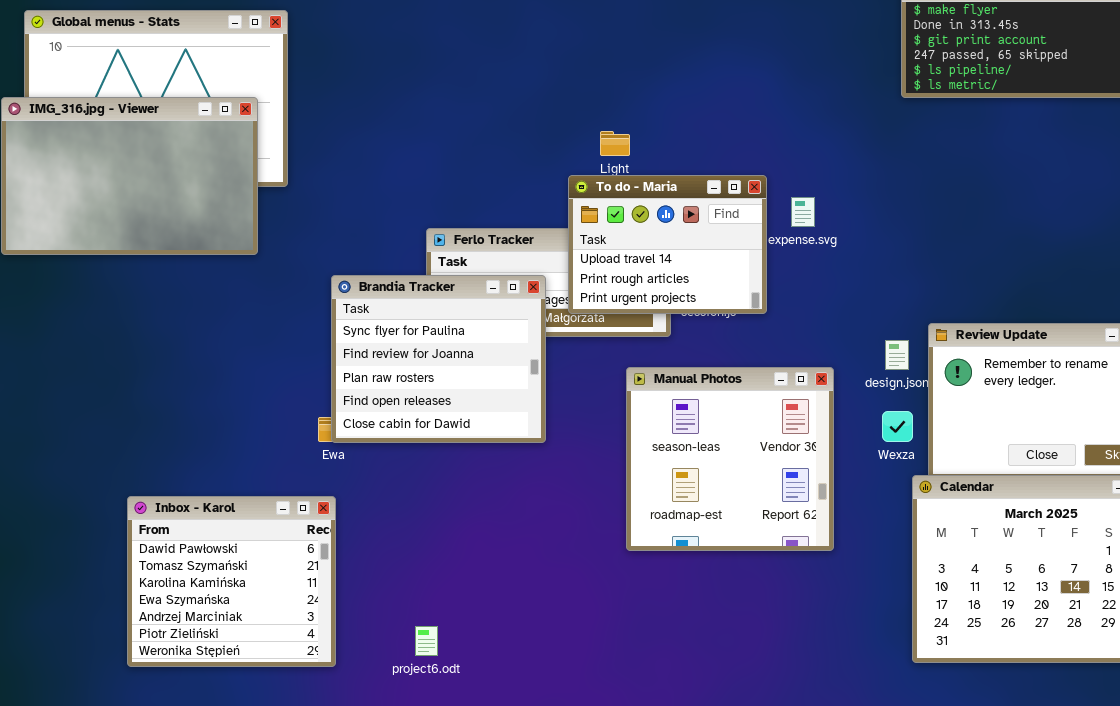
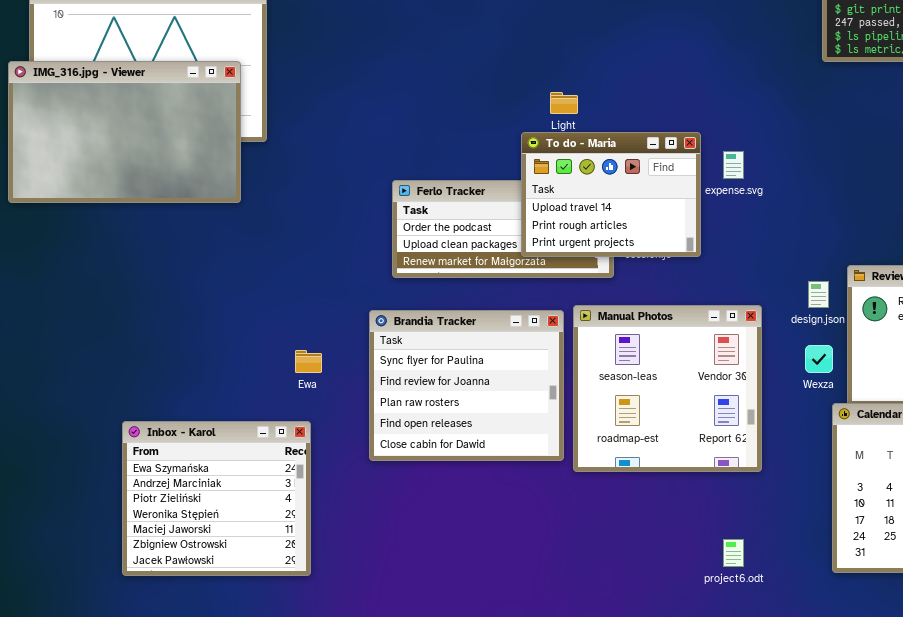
Brandia Tracker: [331,275,546,443] -> [369,310,564,461], moved
Inbox - Karol: [127,496,336,667] -> [122,421,311,576], scrolled down 3 rows
project6.odt: [415,626,438,656] -> [723,539,744,567], moved

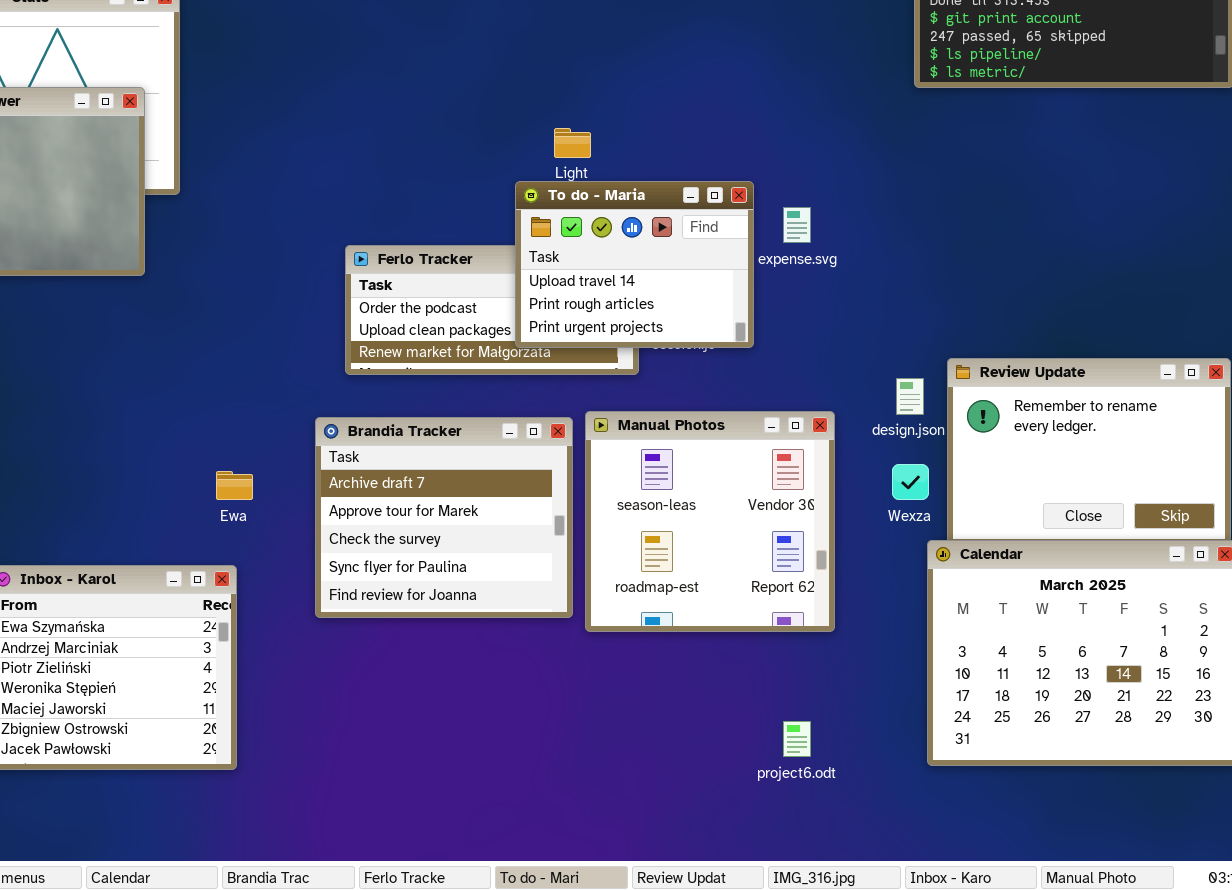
Brandia Tracker: [369,310,564,461] -> [315,417,573,618], scrolled up 3 rows

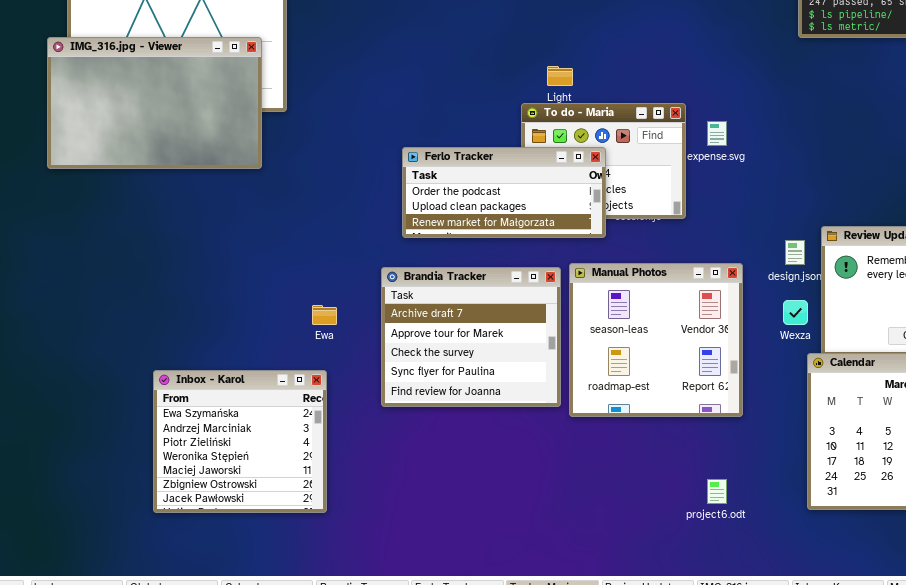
Ferlo Tracker: [345,245,639,375] -> [402,147,606,238], raised

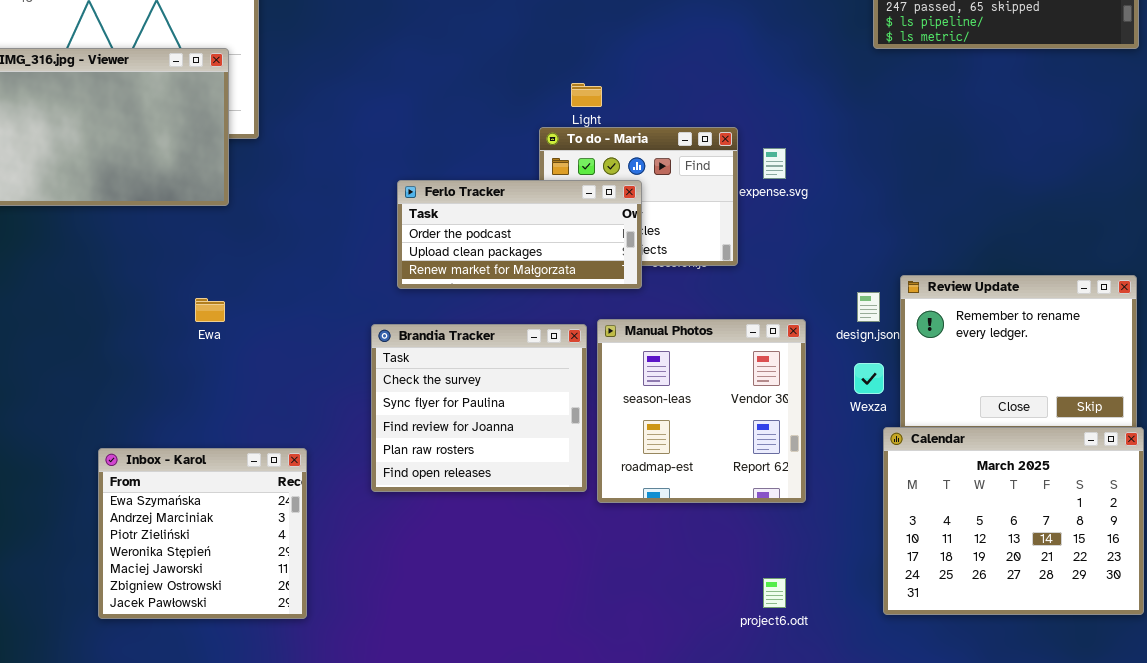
Brandia Tracker: [381,267,561,407] -> [371,324,587,492], scrolled down 2 rows
Ewa: [312,305,337,325] -> [195,298,225,322], moved

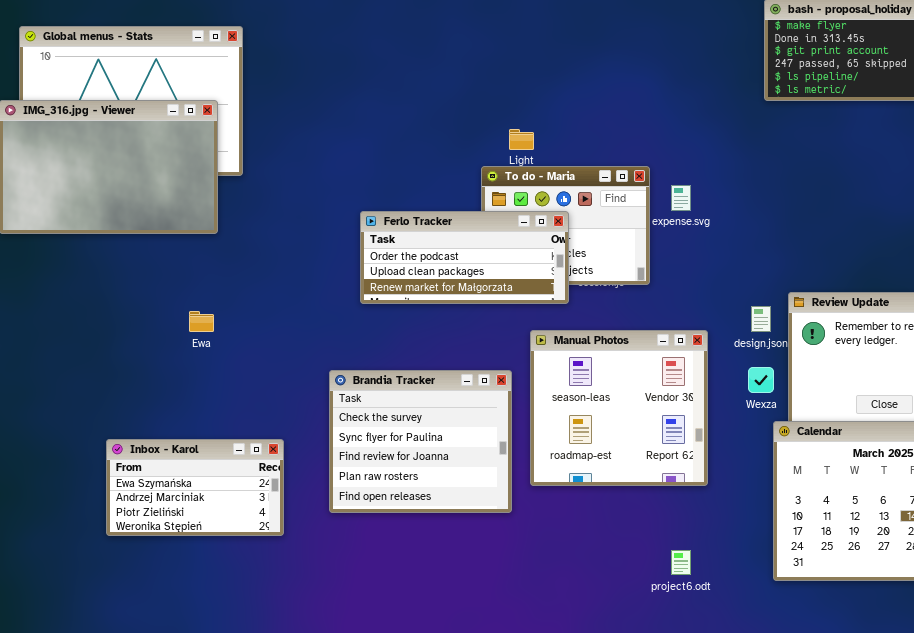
Brandia Tracker: [371,324,587,492] -> [329,370,512,513], moved
Inbox - Karol: [98,448,307,619] -> [106,439,284,536], resized

